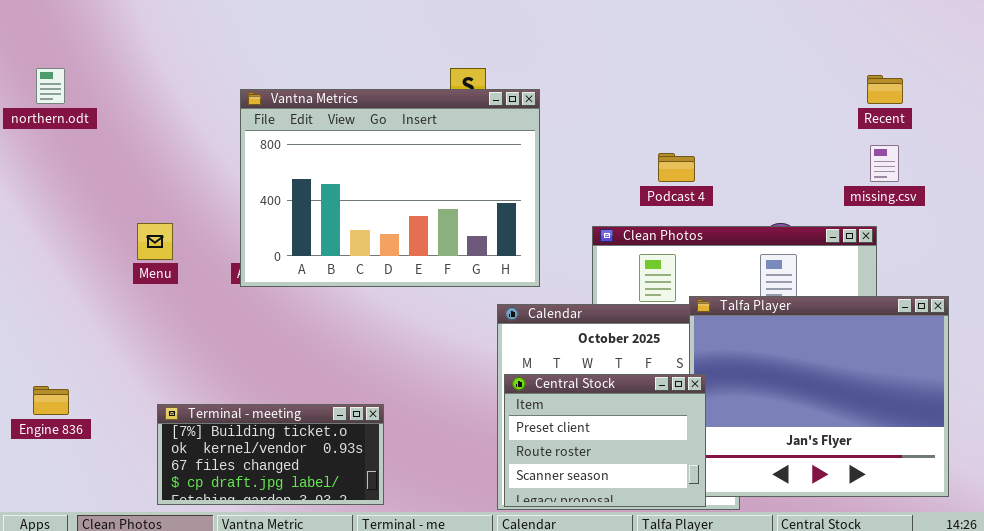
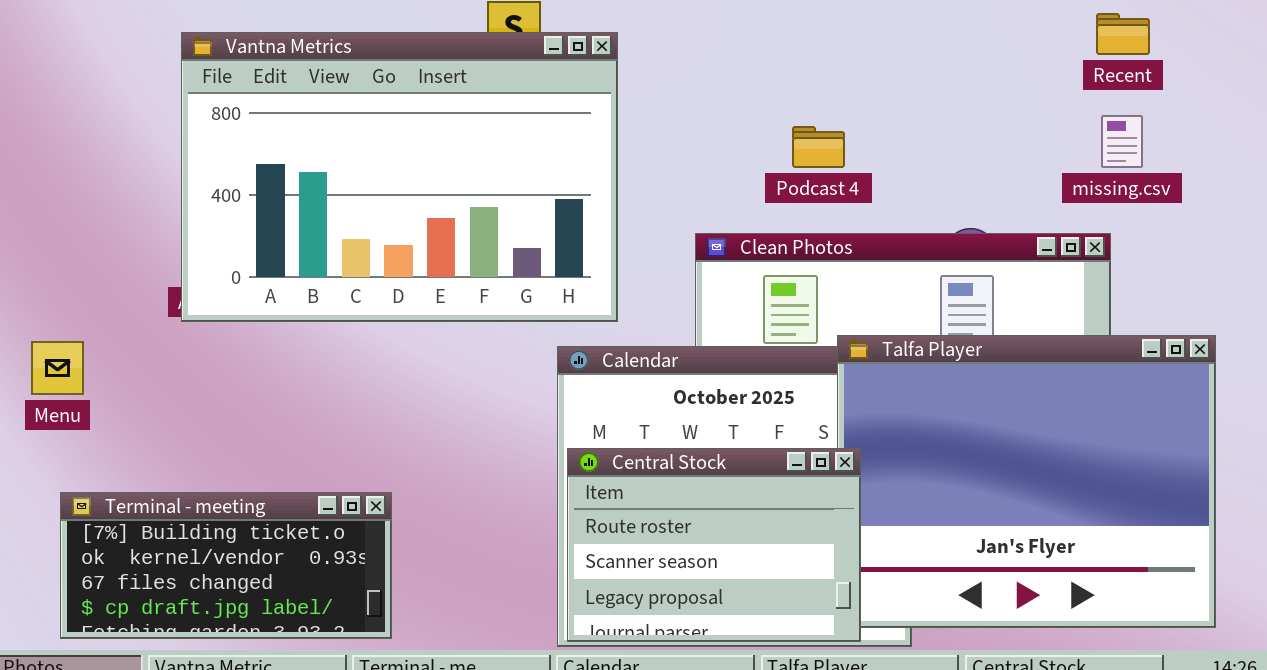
Menu: [137,223,173,260] -> [31,341,84,395], moved
Central Stock: [504,374,706,507] -> [567,448,861,642], scrolled down 1 row

